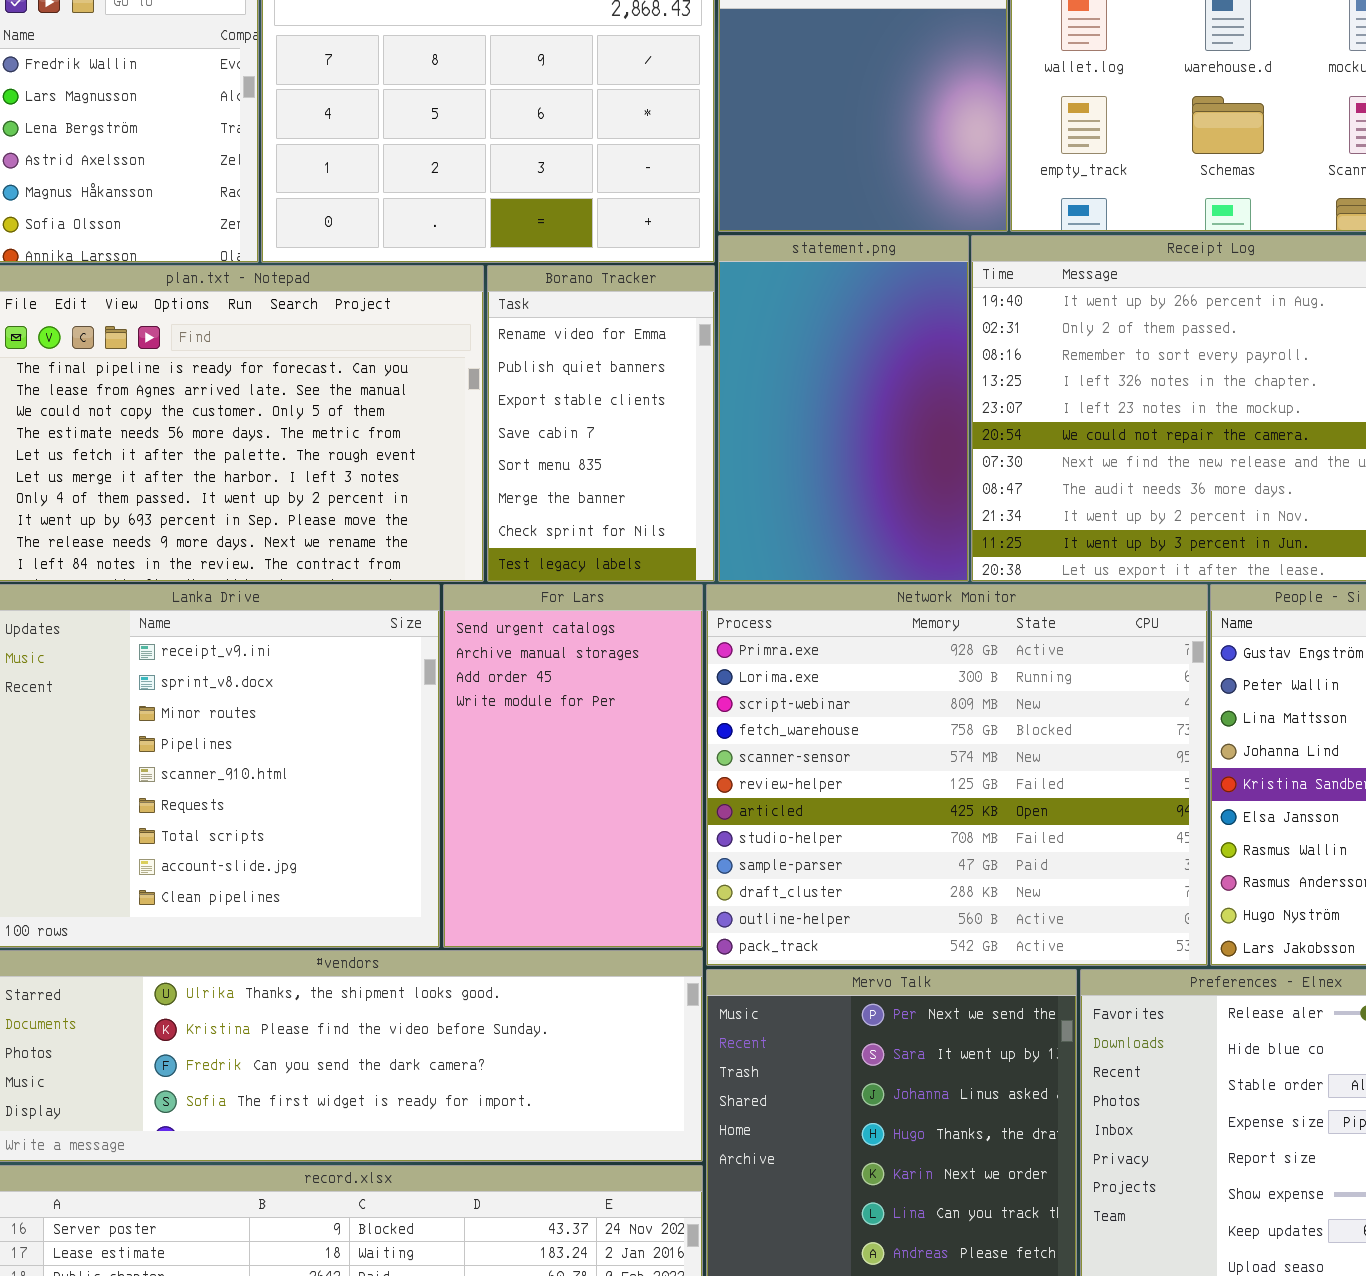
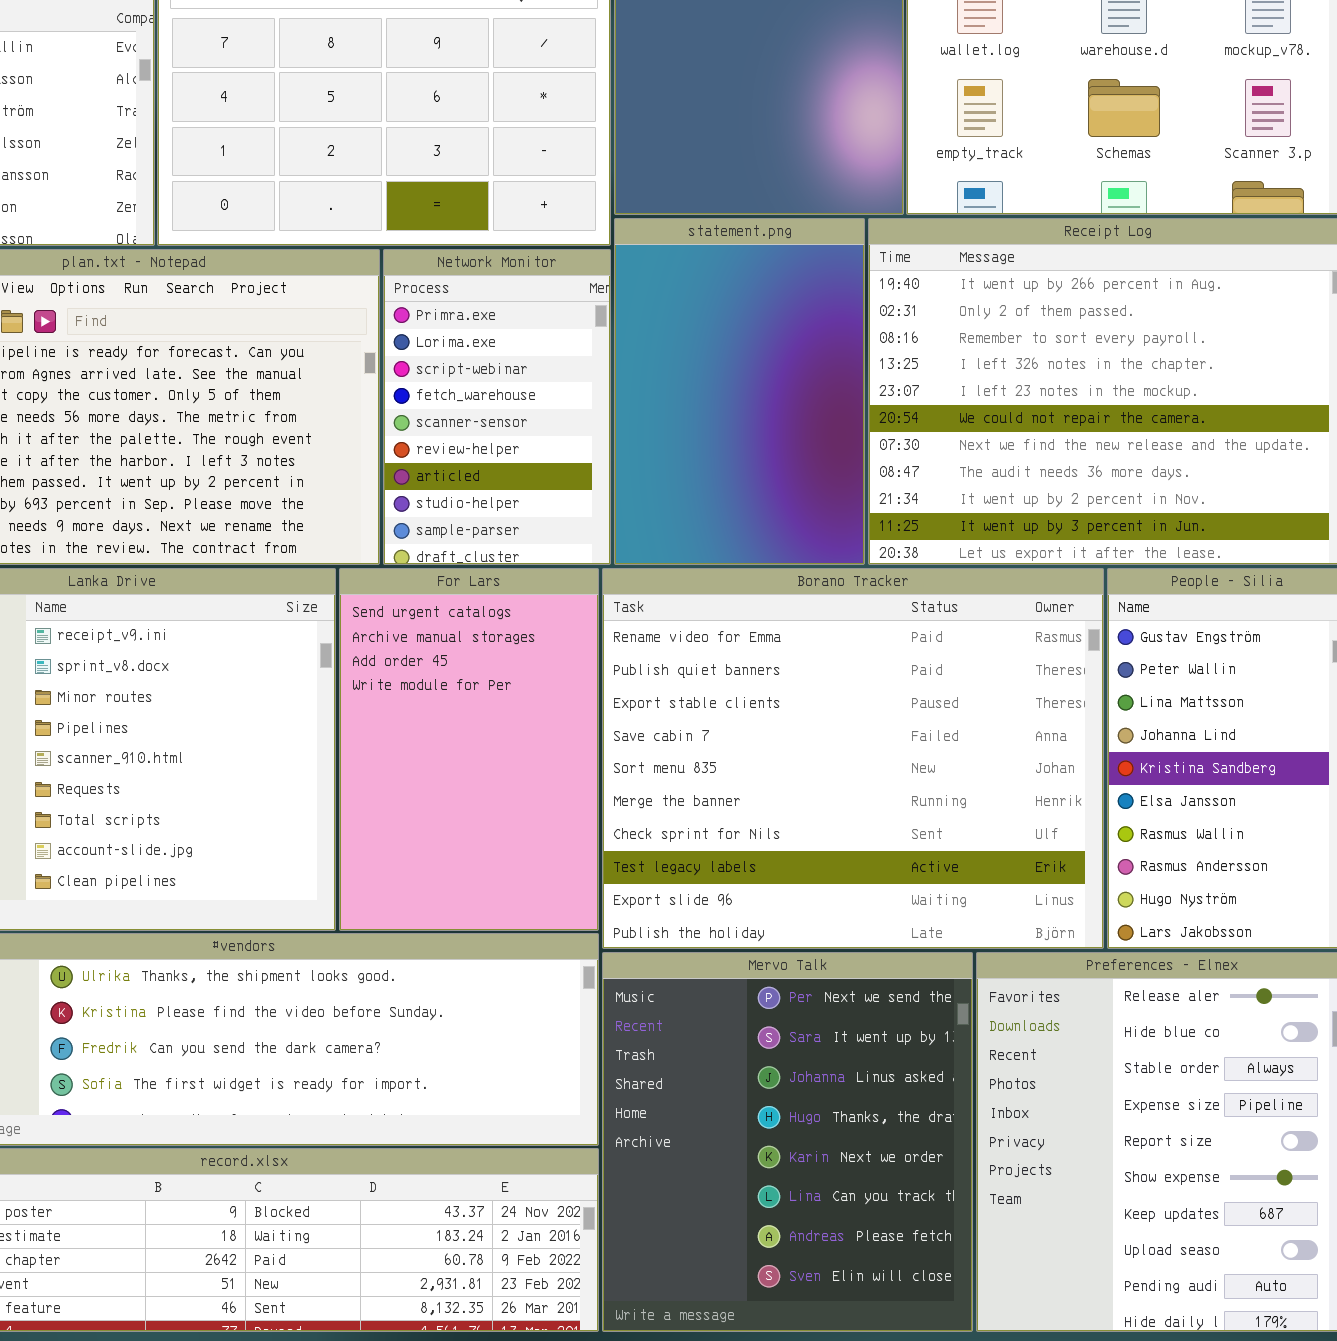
Borano Tracker: [487,265,715,582] -> [602,568,1104,949], moved, resized
Network Monitor: [706,584,1208,966] -> [383,249,611,565], moved, resized

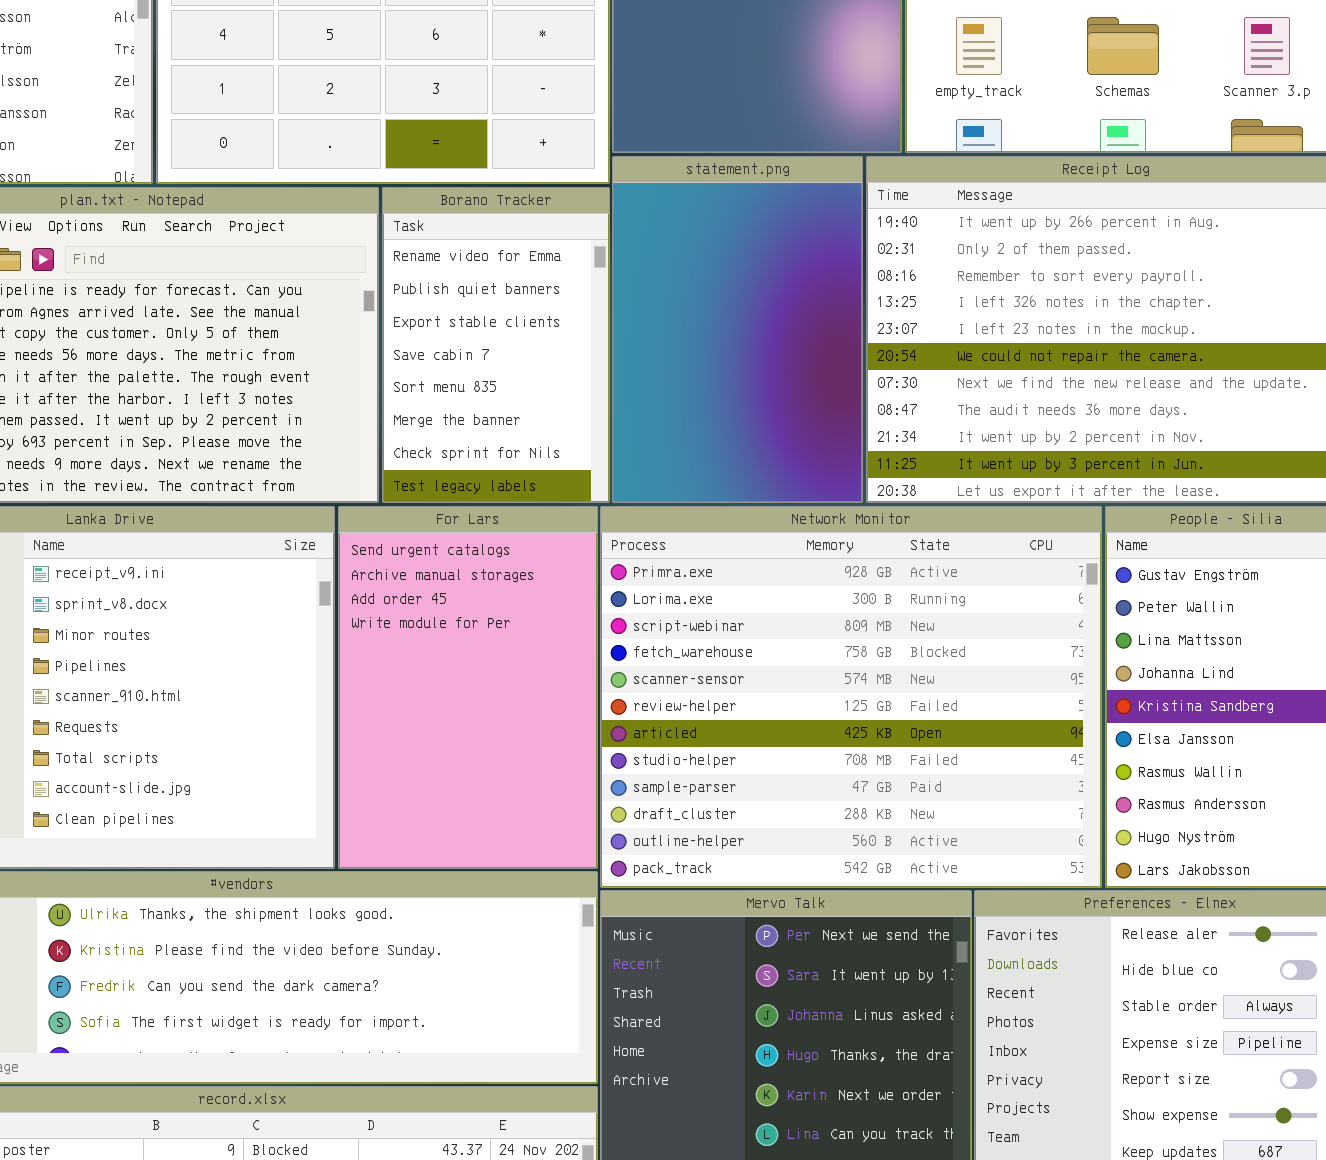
Network Monitor: [383,249,611,565] -> [600,506,1102,888], moved, resized
Borano Tracker: [602,568,1104,949] -> [382,187,610,503], moved, resized

